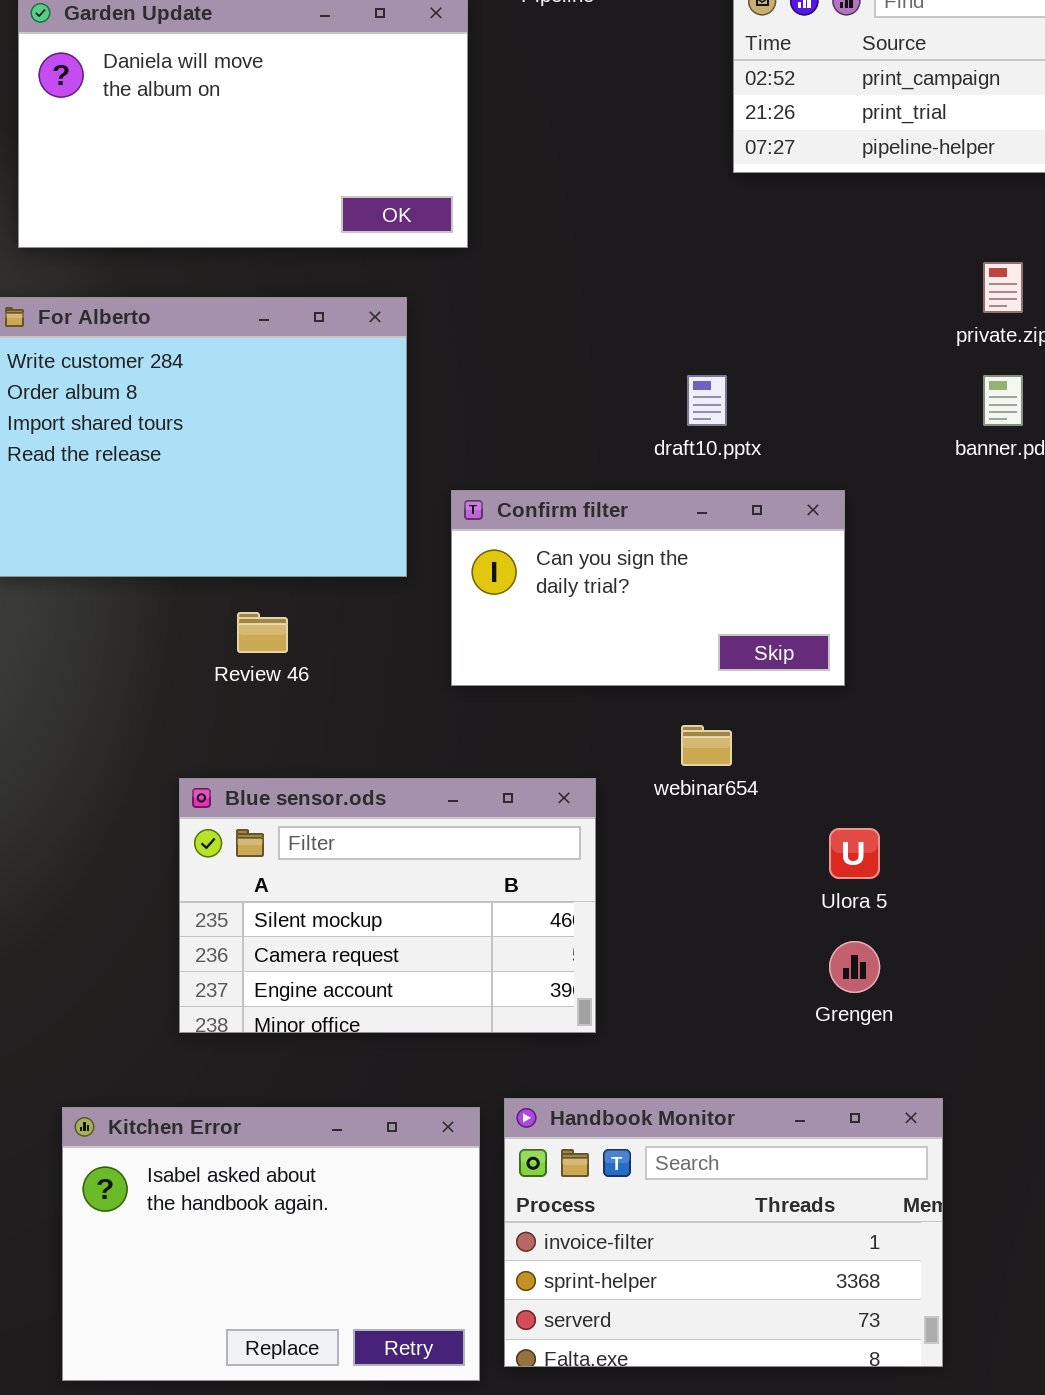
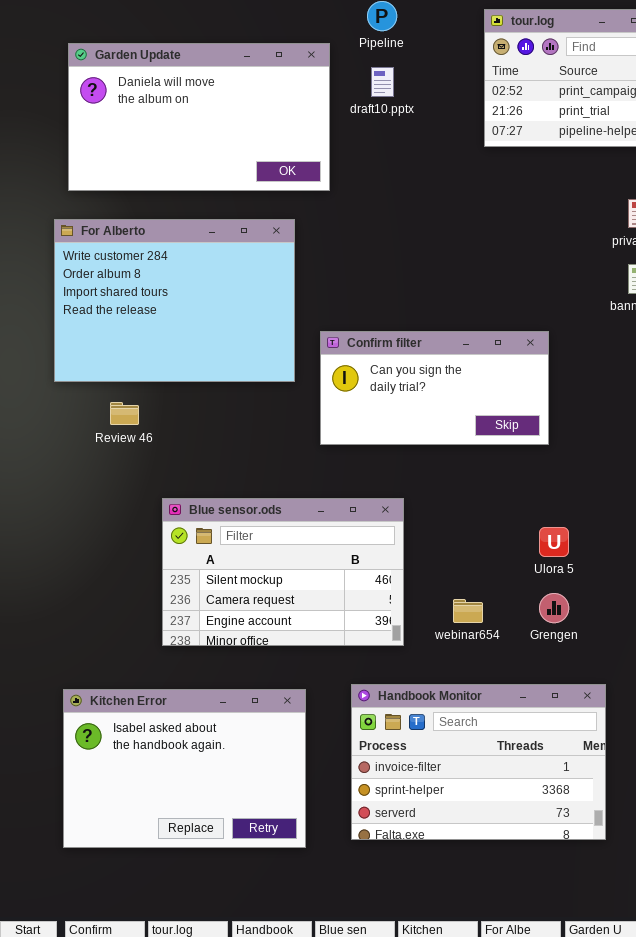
draft10.pptx: [687,375,727,426] -> [371,67,394,97], moved
Review 46: [237,612,288,653] -> [110,402,139,425], moved
webinar654: [681,725,732,766] -> [453,599,483,623], moved
Kitchen Error: [62,1107,480,1381] -> [63,689,306,848], moved

